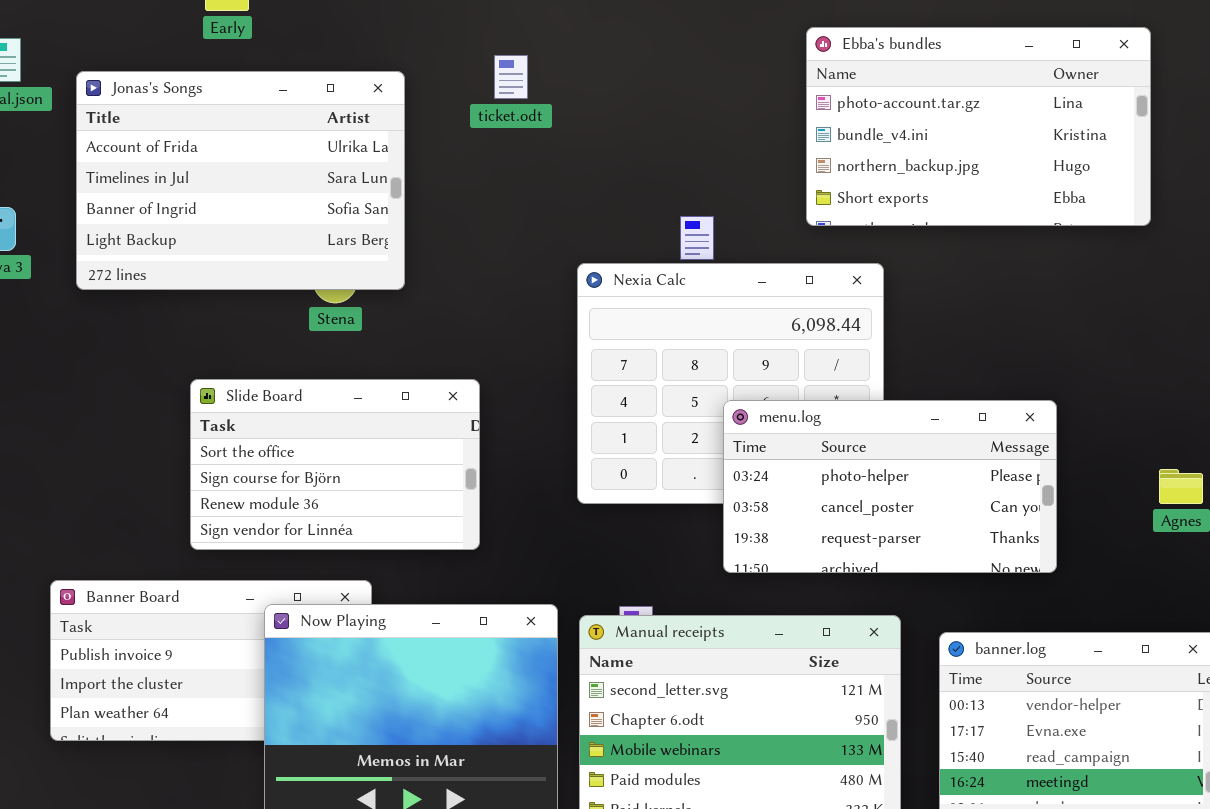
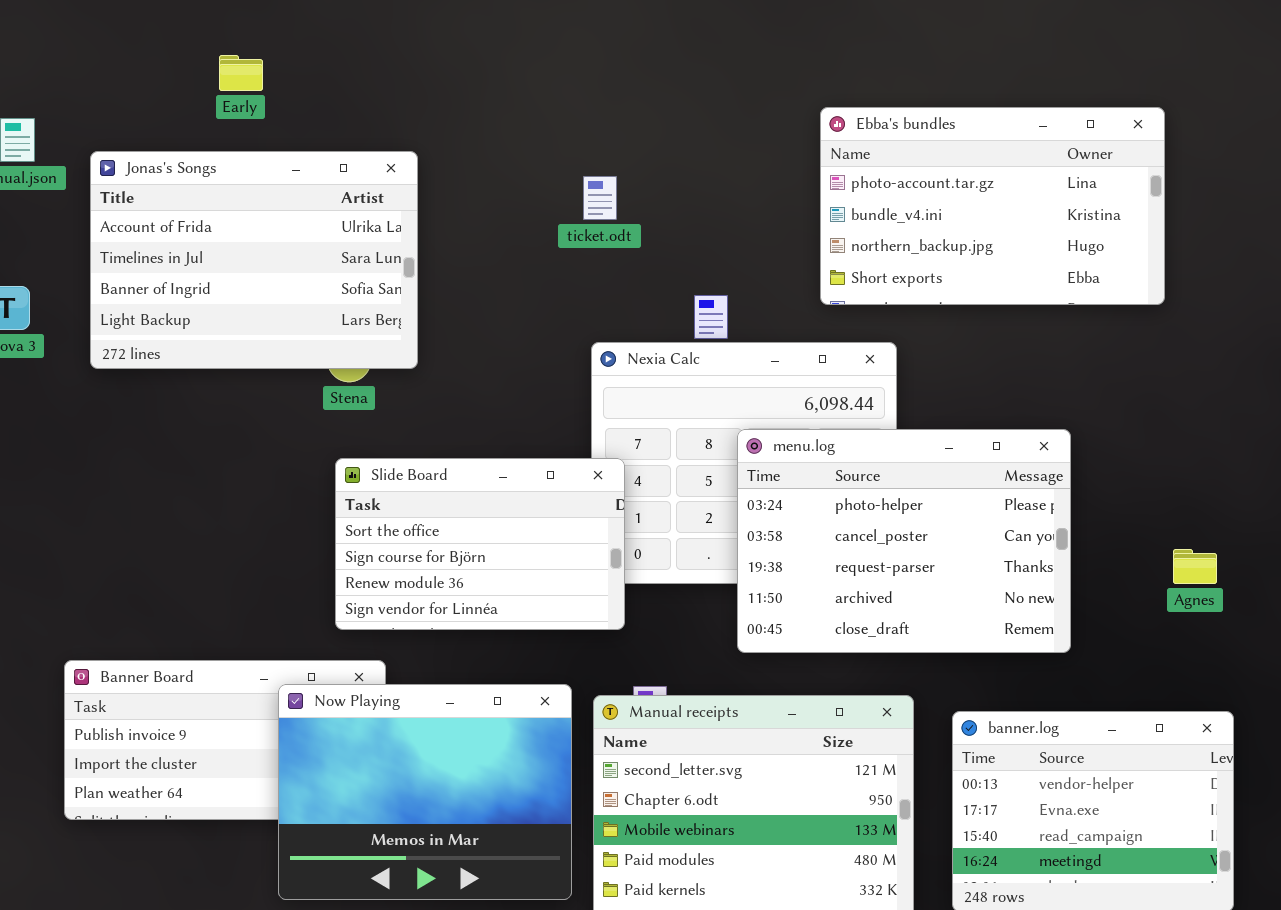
ticket.odt: [494,55,528,99] -> [583,176,617,220], moved
Slide Board: [190,379,480,550] -> [335,458,625,630], moved
menu.log: [723,400,1057,573] -> [737,429,1071,653], resized

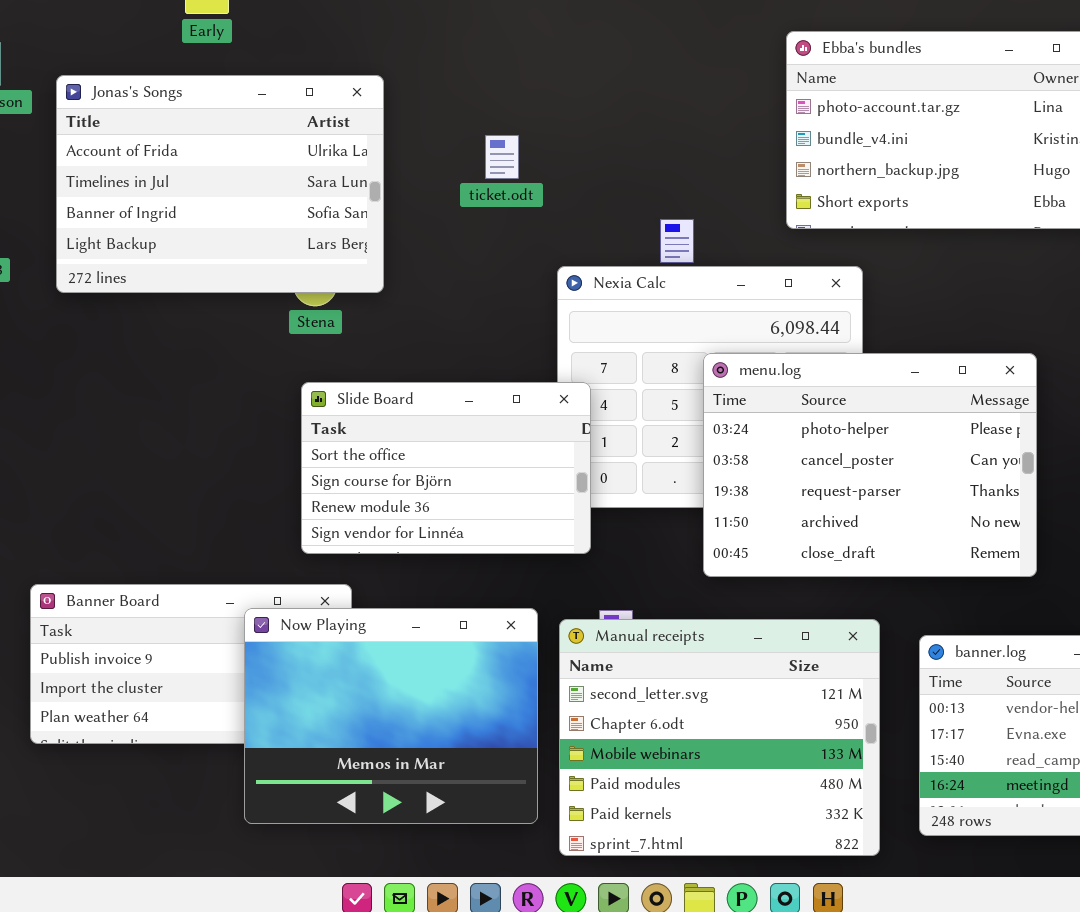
ticket.odt: [583,176,617,220] -> [485,135,519,179], moved

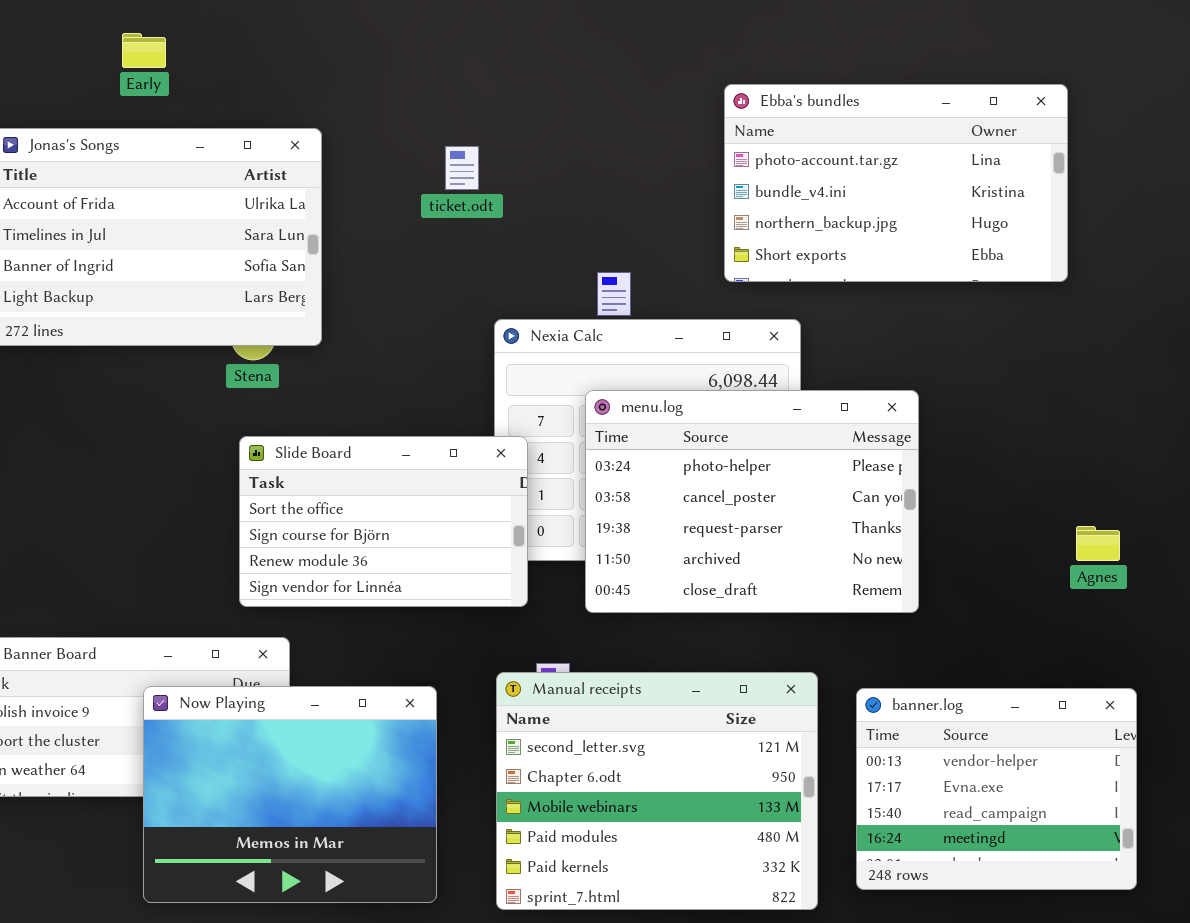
ticket.odt: [485,135,519,179] -> [445,146,479,190], moved
menu.log: [703,353,1037,577] -> [585,390,919,613], moved
Now Playing: [244,608,538,824] -> [143,686,437,903], moved

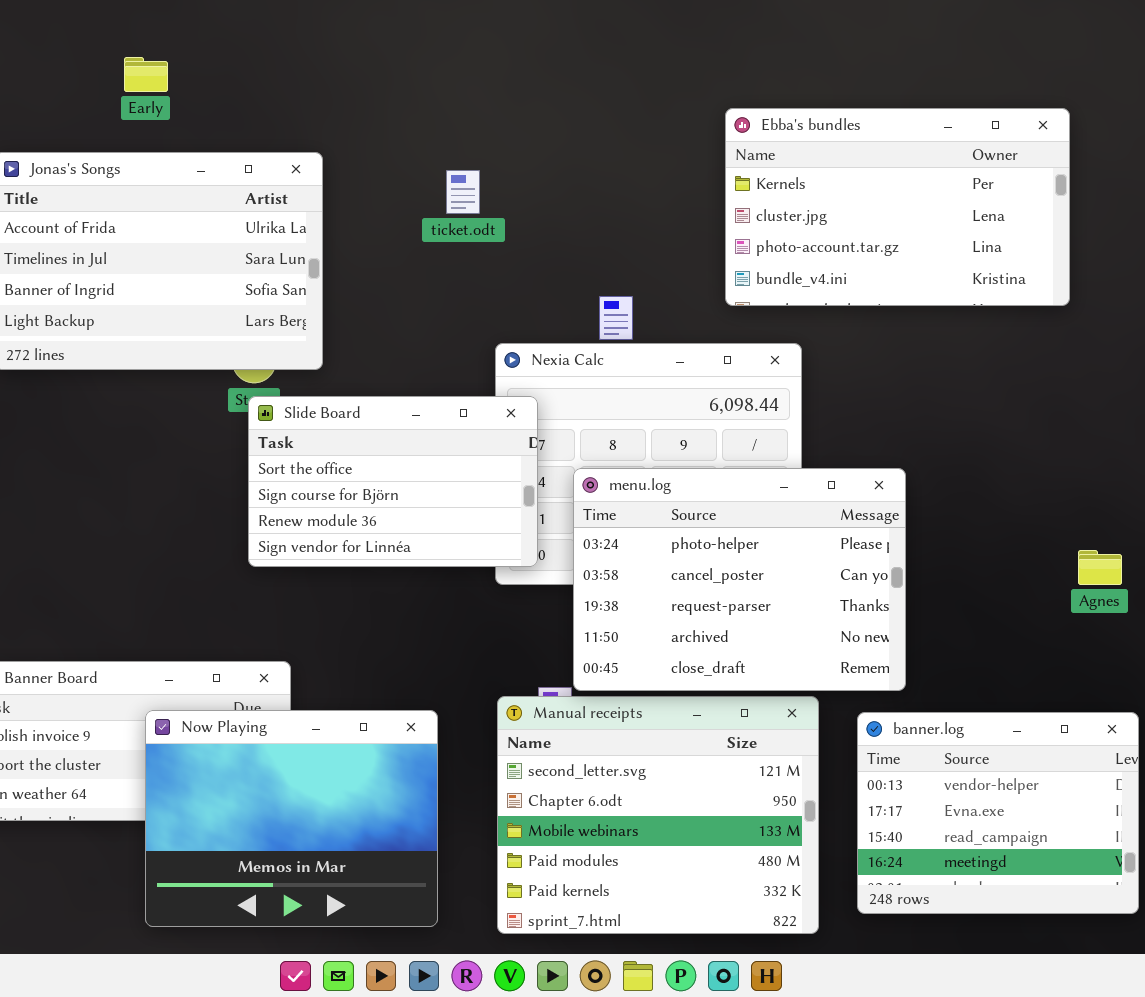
Ebba's bundles: [724,84,1068,282] -> [725,108,1070,306], scrolled up 2 rows
menu.log: [585,390,919,613] -> [573,468,906,691], moved
Slide Board: [239,436,528,607] -> [248,396,538,567], moved

